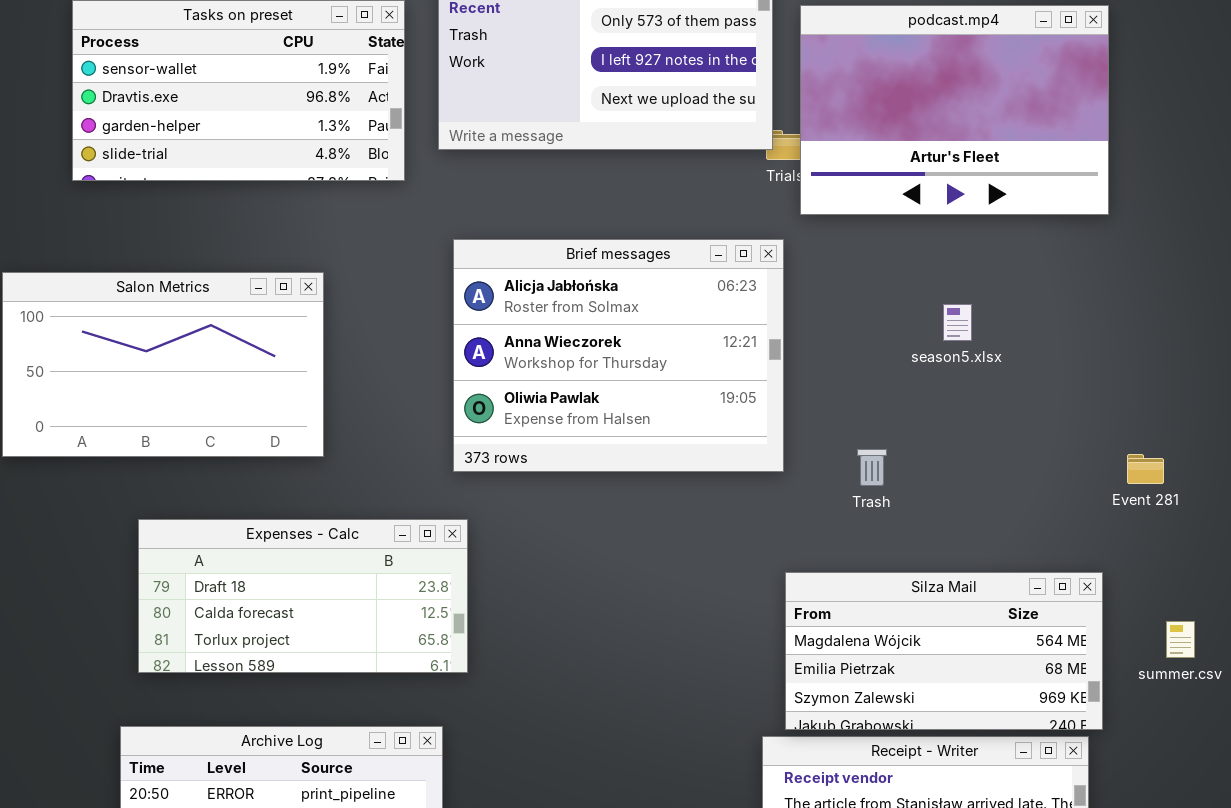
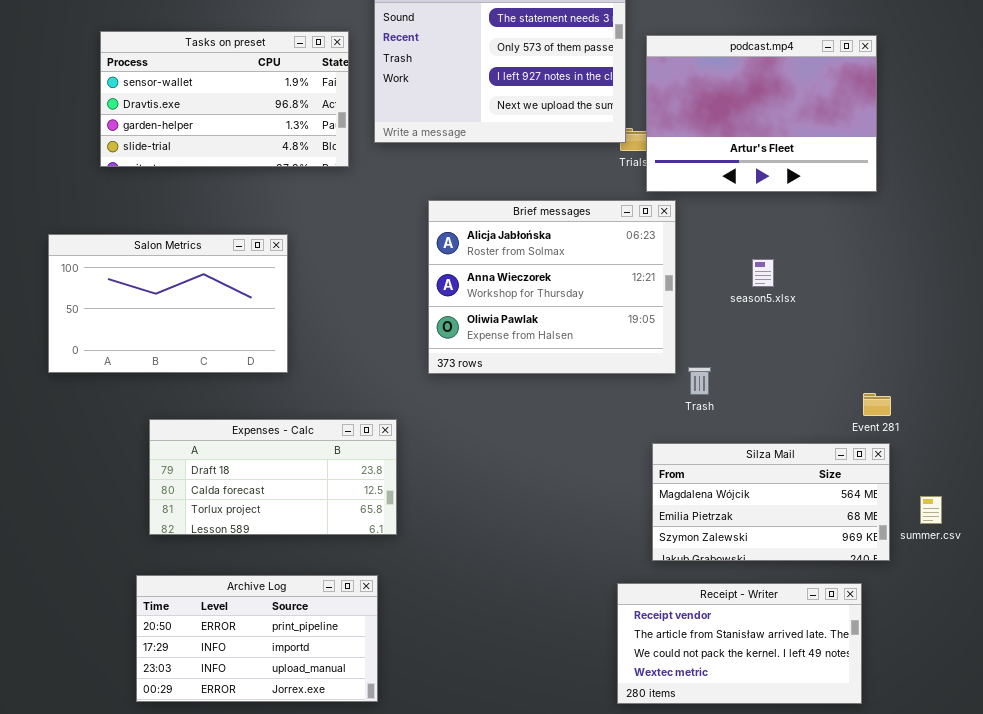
Brief messages: [453,239,784,472] -> [428,200,676,374], moved
Event 281: [1127,454,1164,484] -> [863,393,891,416], moved
Silza Mail: [785,572,1103,730] -> [652,443,890,561], moved

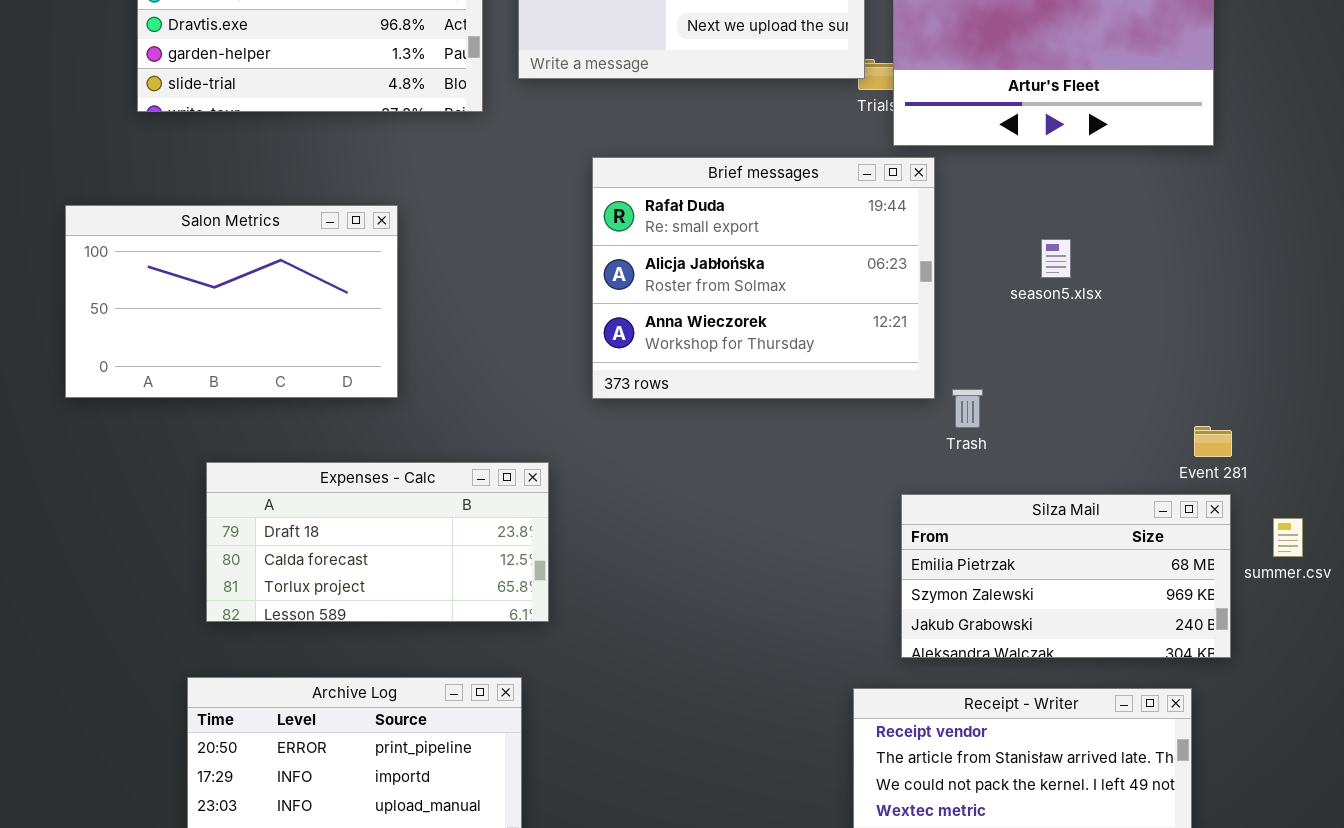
Brief messages: [428,200,676,374] -> [592,157,935,399], scrolled up 1 row
Silza Mail: [652,443,890,561] -> [901,494,1231,658], scrolled down 1 row
summer.csv: [920,496,942,524] -> [1273,518,1303,557], moved

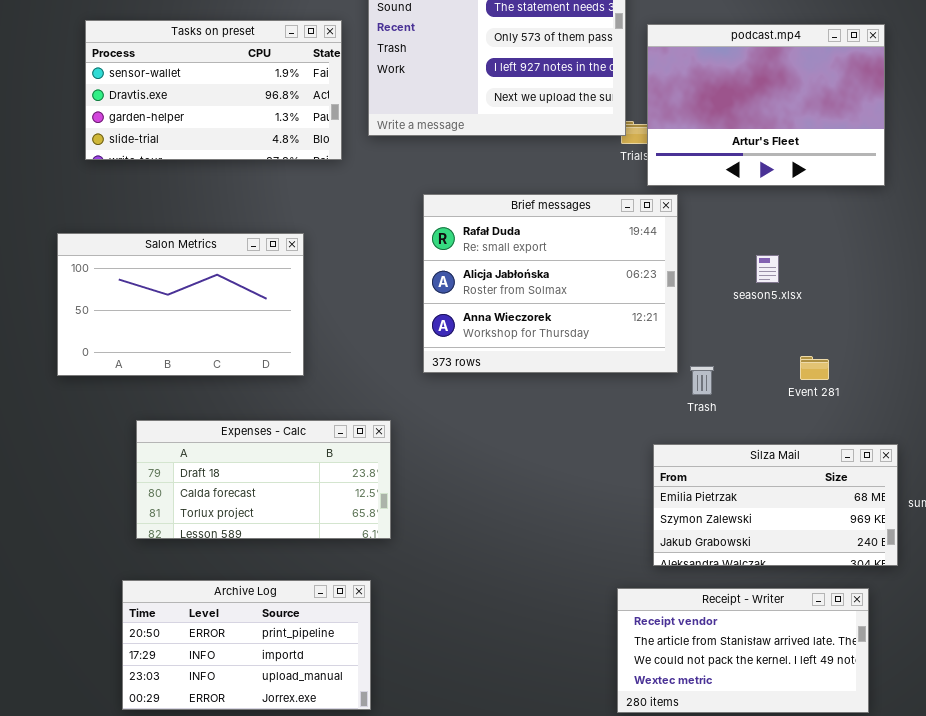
Salon Metrics: [65,205,398,398] -> [57,233,304,376], moved
Event 281: [1194,426,1232,457] -> [800,356,829,380], moved

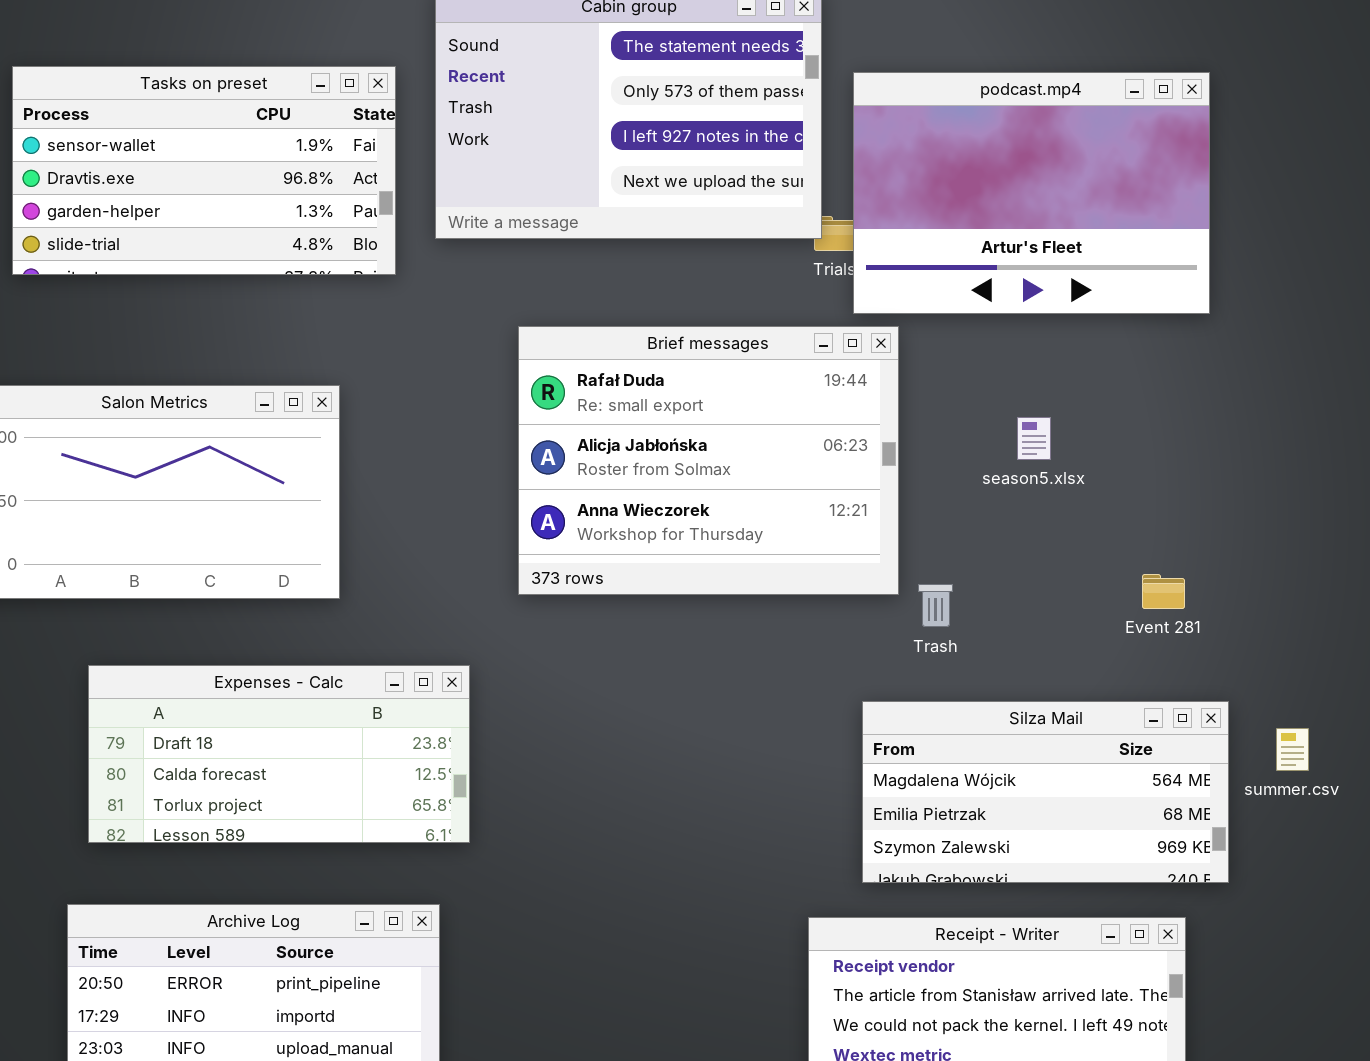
Event 281: [800,356,829,380] -> [1142,574,1185,609], moved
Silza Mail: [653,444,898,566] -> [862,701,1229,883], scrolled up 1 row

